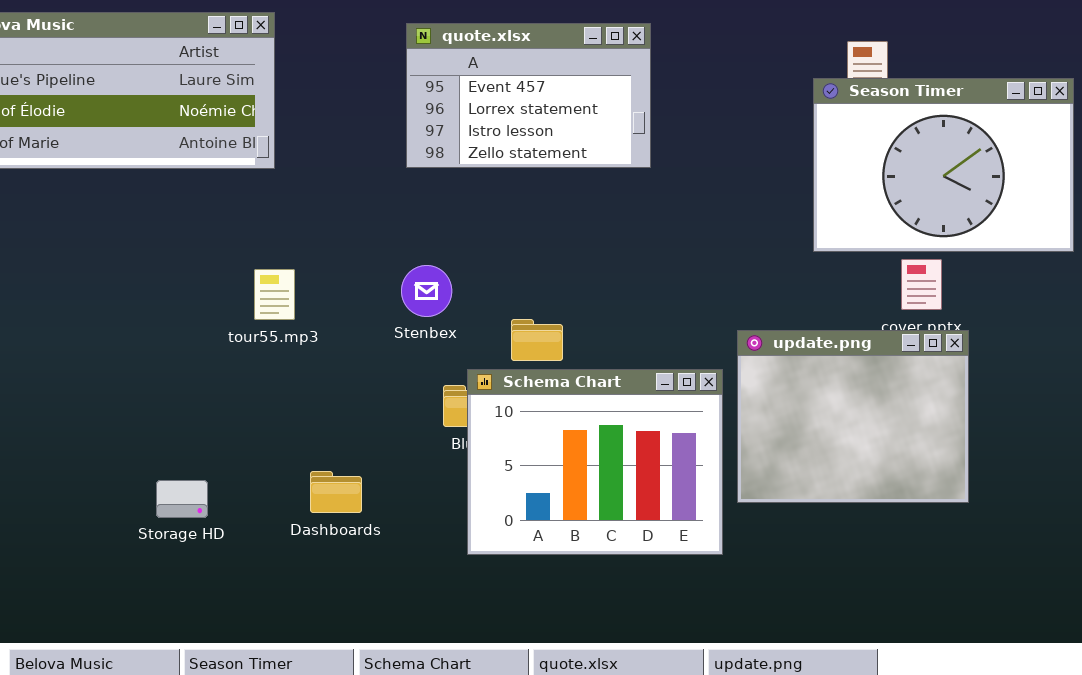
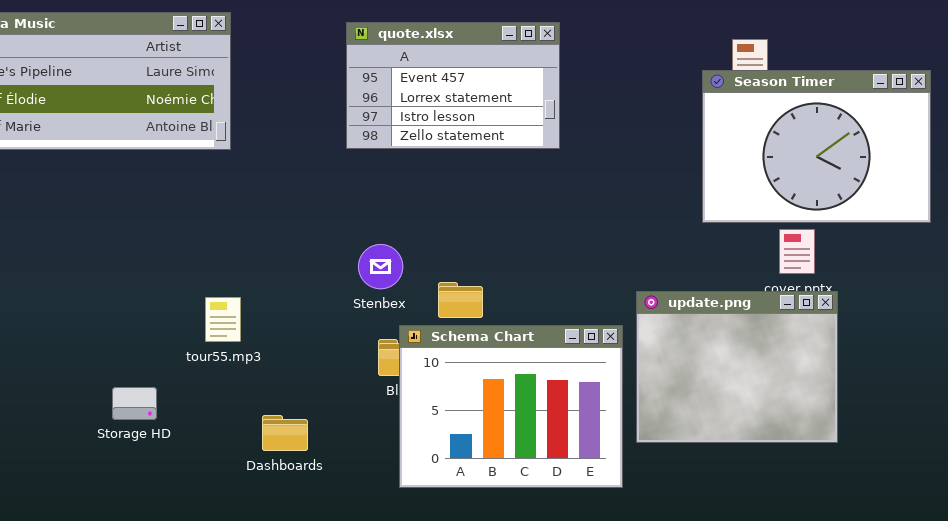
Stenbex: [401,265,452,317] -> [358,244,403,289], moved
tour55.mp3: [254,269,295,320] -> [205,297,241,342], moved
Storage HD: [156,480,208,518] -> [112,387,157,420], moved

